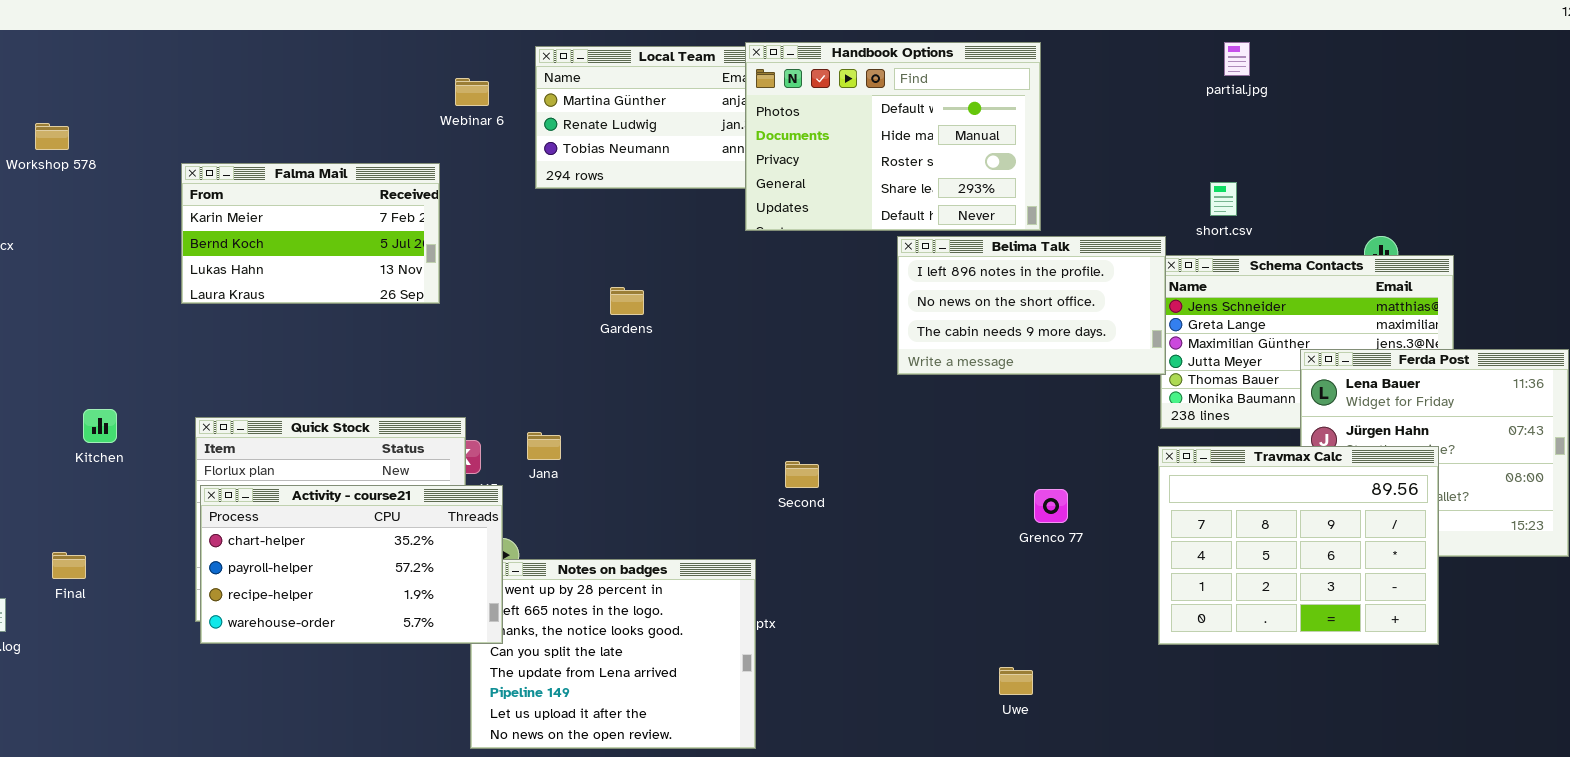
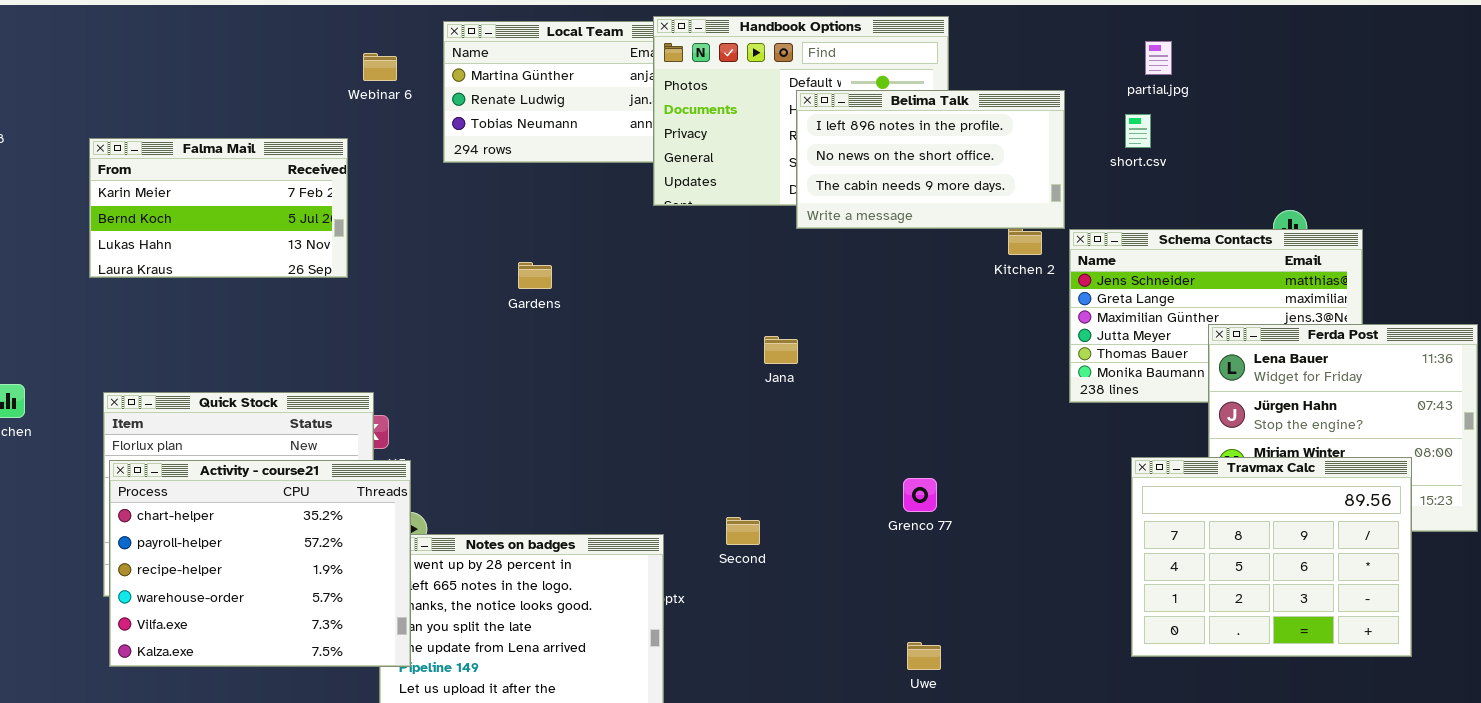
partial.jpg: [1224,42,1250,76] -> [1145,41,1172,75], moved
short.csv: [1210,182,1237,216] -> [1125,114,1151,148], moved
Belima Talk: [897,236,1166,375] -> [796,90,1065,229], moved
Jana: [527,432,561,460] -> [764,336,798,364], moved
Travmax Calc: [1158,446,1439,645] -> [1131,457,1412,657], moved
Second: [785,461,819,488] -> [726,517,760,545], moved
Activity - course21: [200,485,503,644] -> [109,460,411,667], resized
Grenco 77: [1034,489,1068,523] -> [903,478,937,512], moved

